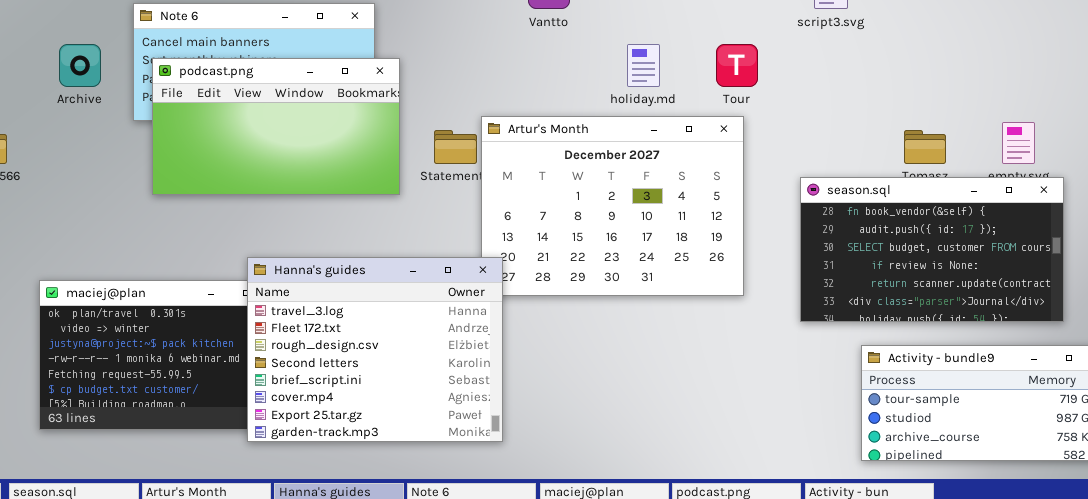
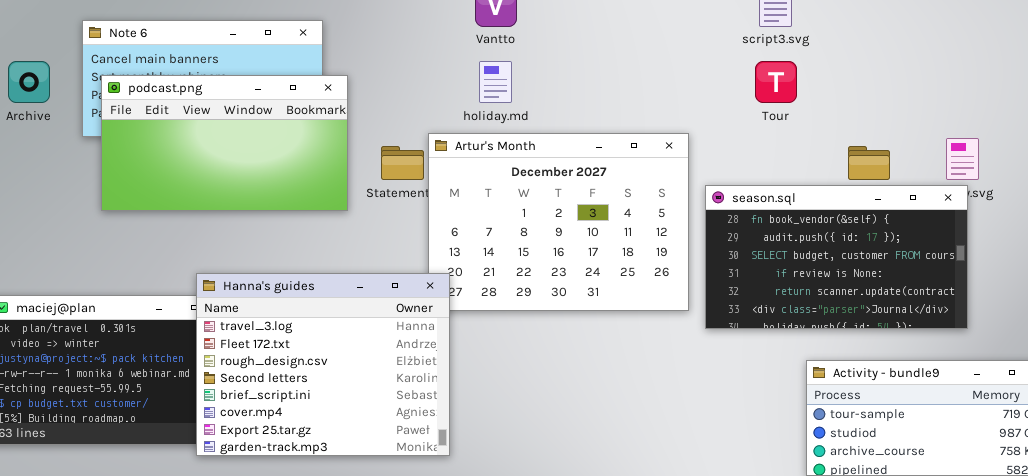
holiday.md: [627,44,660,87] -> [479,61,512,103], moved
Tour: [716,44,758,87] -> [755,61,797,103], moved
season.sql: [800,177,1064,322] -> [705,185,968,329], moved

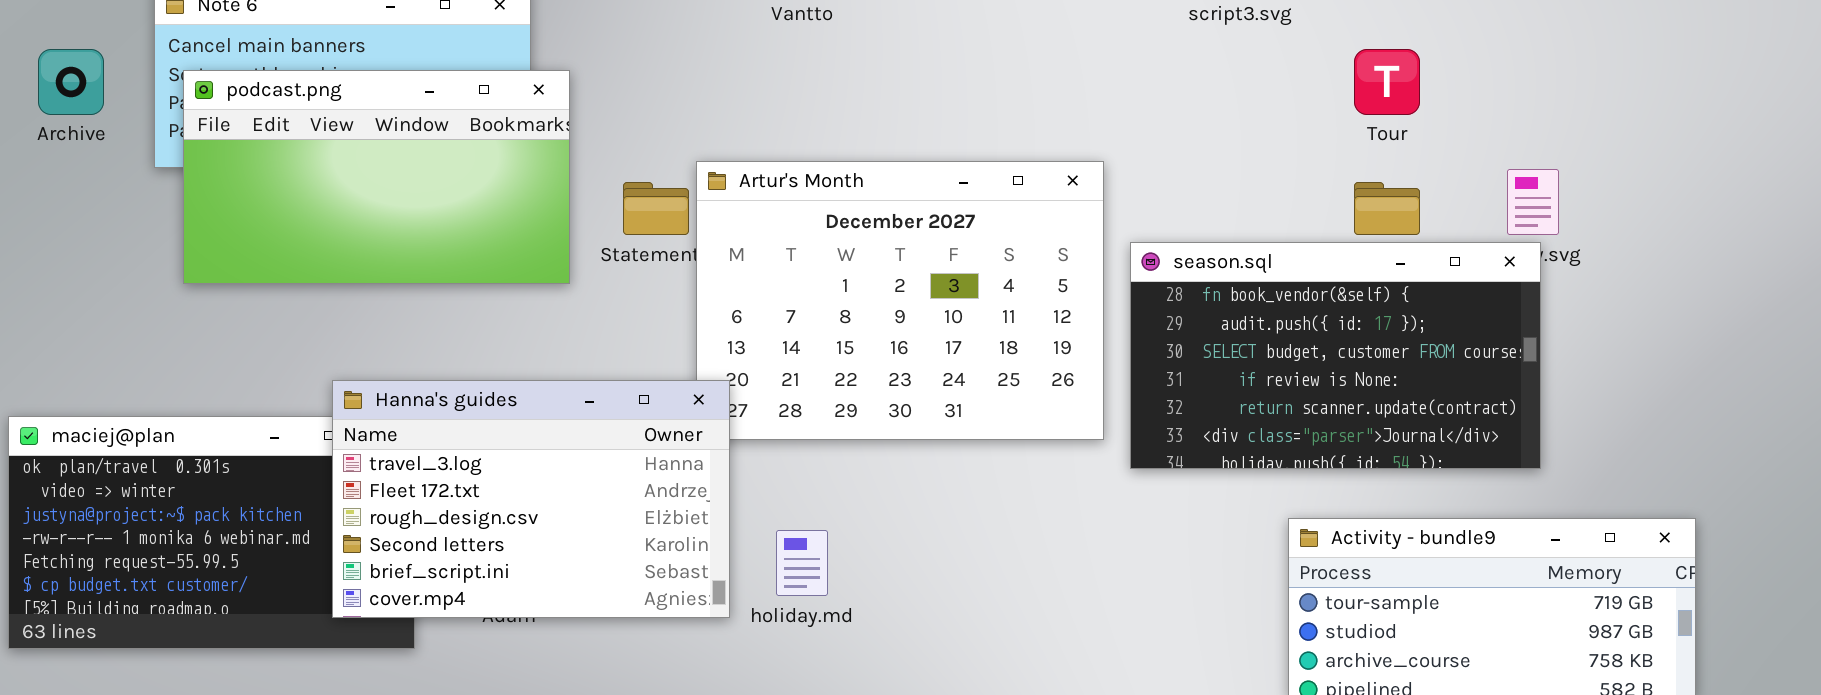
holiday.md: [479,61,512,103] -> [776,530,828,596], moved
Tour: [755,61,797,103] -> [1354,49,1420,115], moved
Hanna's guides: [196,273,450,456] -> [332,380,730,618], resized

